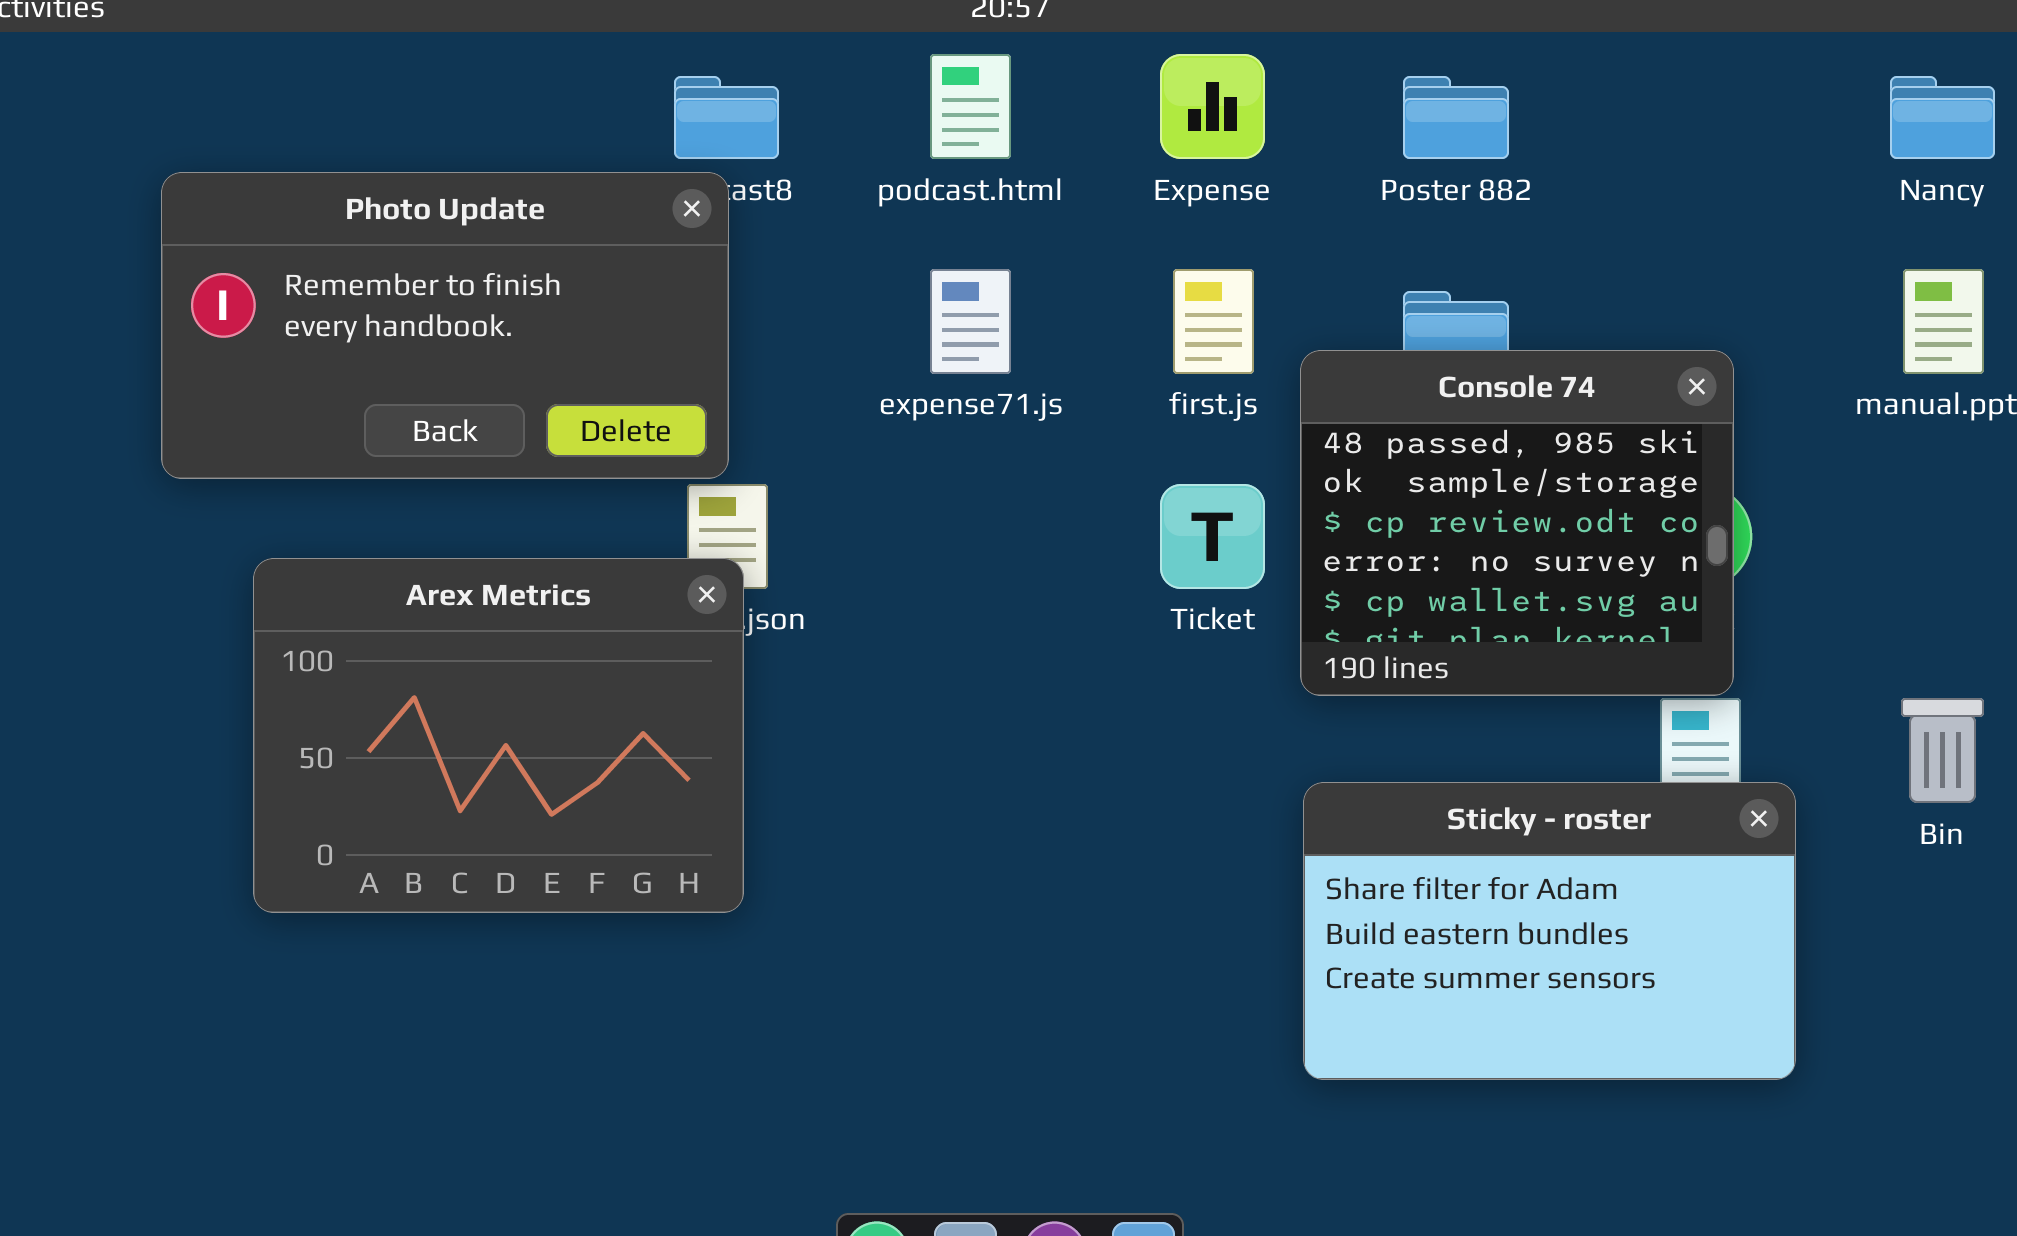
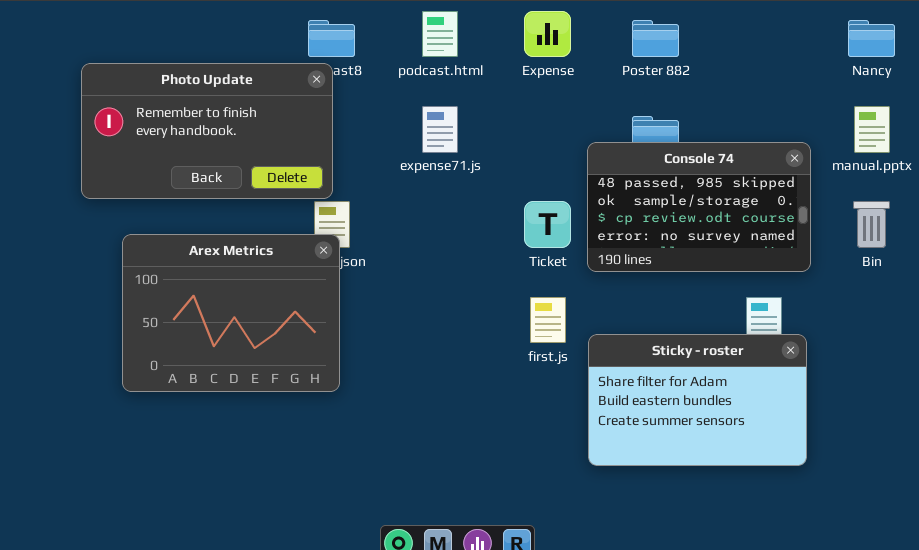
first.js: [1173,269,1254,374] -> [530,297,566,343], moved
Console 74: [1300,350,1734,696] -> [587,142,811,272], resized
Bin: [1901,698,1984,803] -> [853,201,890,248], moved

